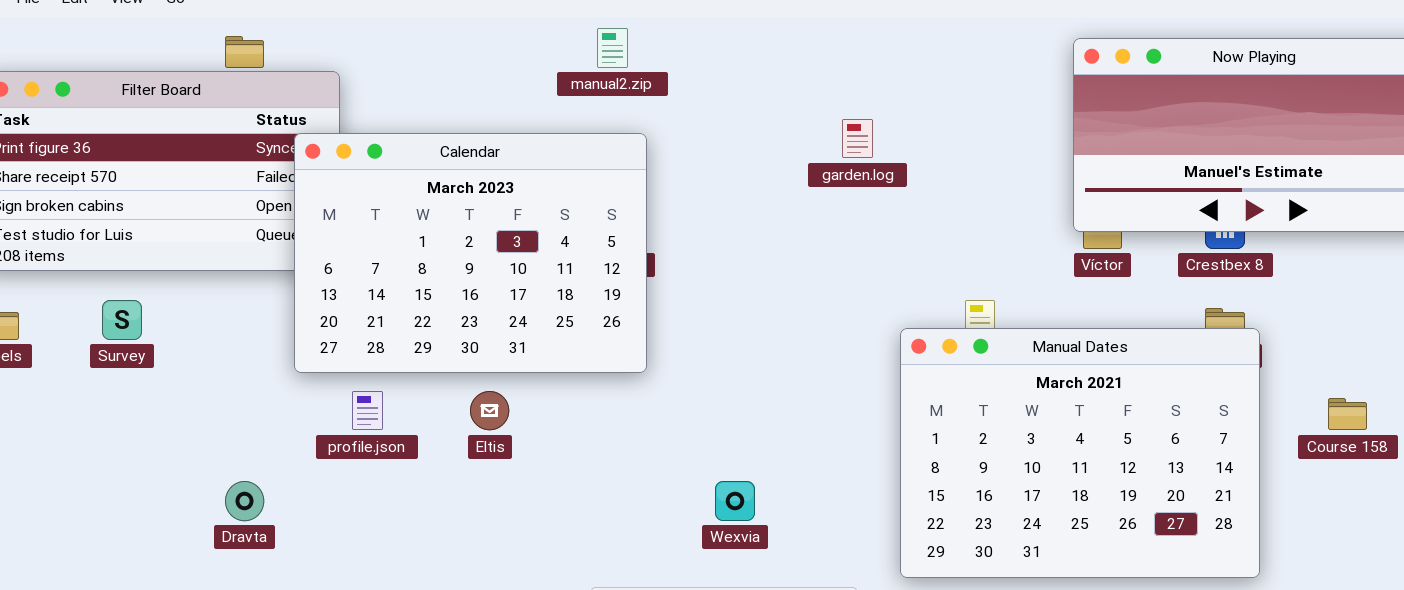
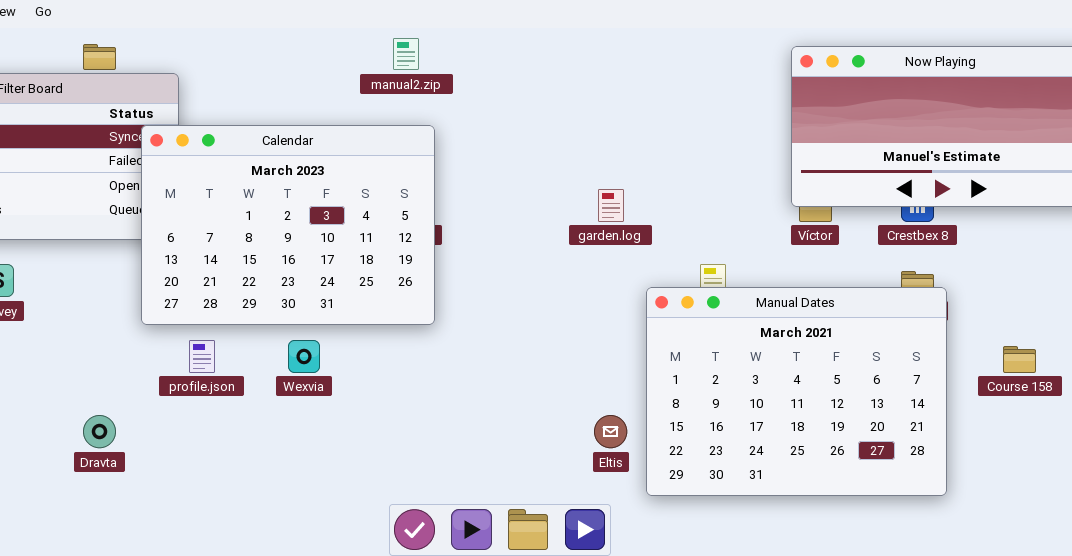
garden.log: [842,119,873,158] -> [598,189,624,222], moved
Eltis: [470,391,509,430] -> [594,415,627,448], moved
Wexvia: [715,481,755,521] -> [288,340,320,373], moved

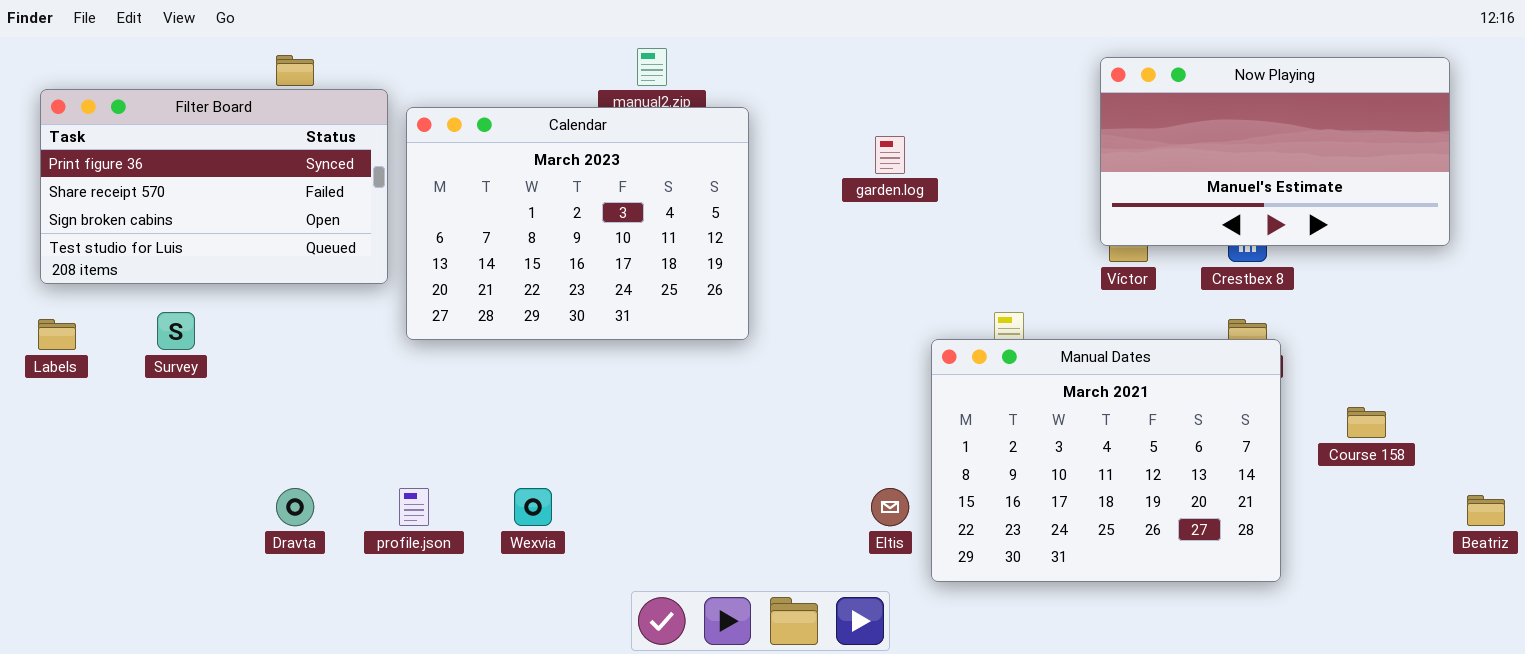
Calendar: [141,125,435,325] -> [406,107,749,340], moved
garden.log: [598,189,624,222] -> [875,136,905,174], moved
profile.json: [189,340,215,373] -> [399,488,429,526], moved
Wexvia: [288,340,320,373] -> [514,488,552,526], moved

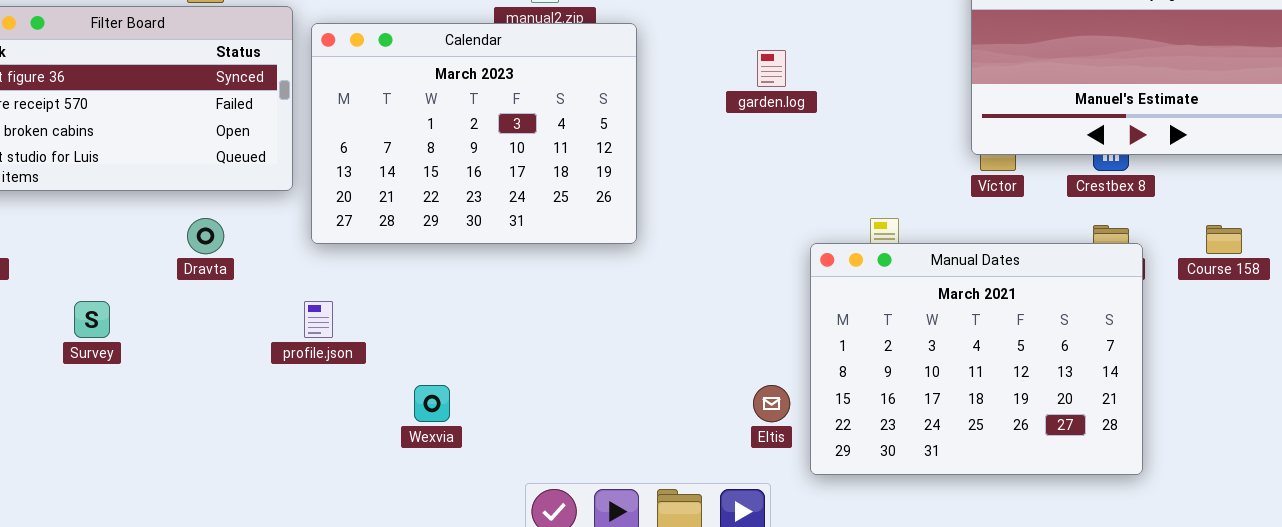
Survey: [157,312,195,350] -> [74,301,110,338], moved
Course 158: [1347,407,1386,438] -> [1206,225,1242,254], moved
Dravta: [276,488,314,526] -> [187,218,224,254], moved
profile.json: [399,488,429,526] -> [304,301,333,338], moved

